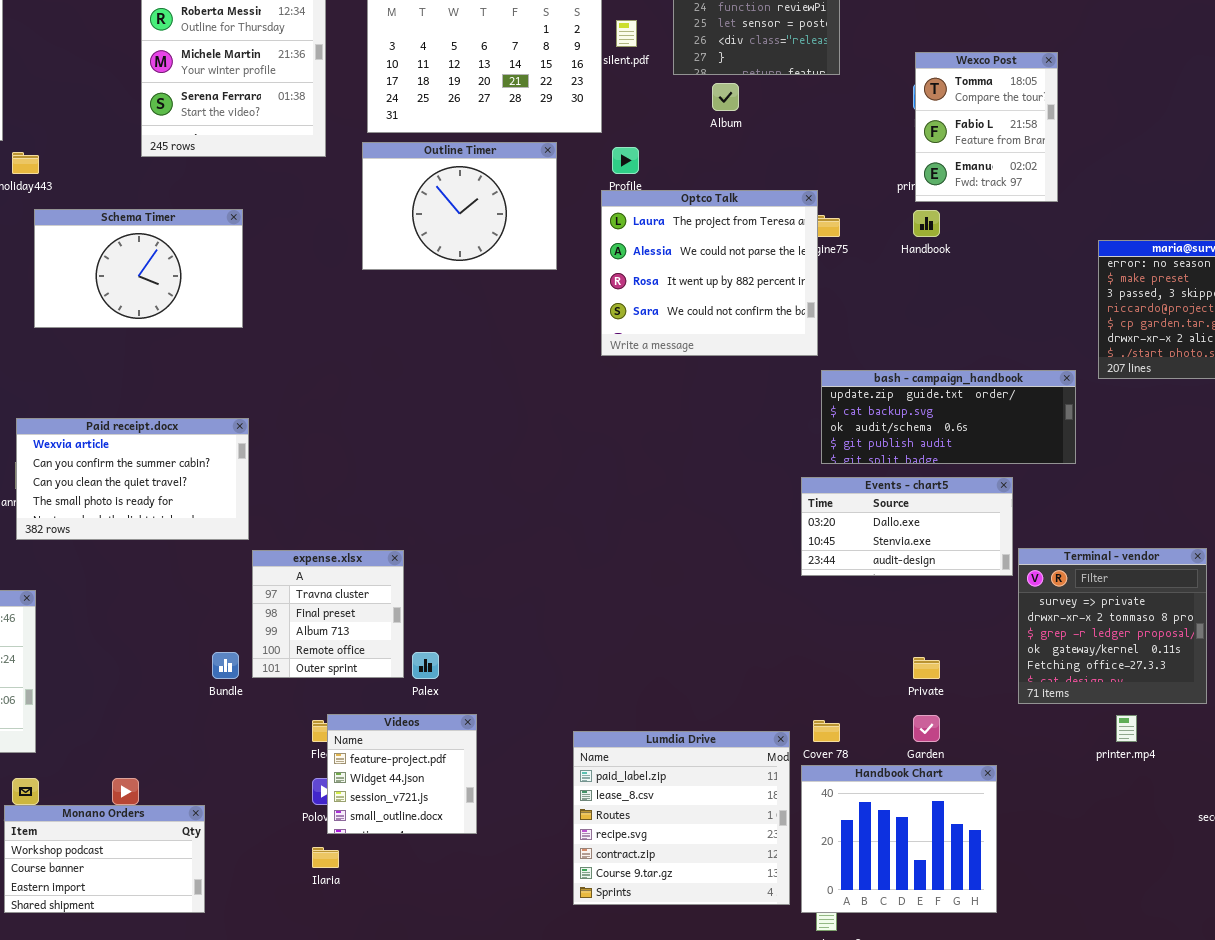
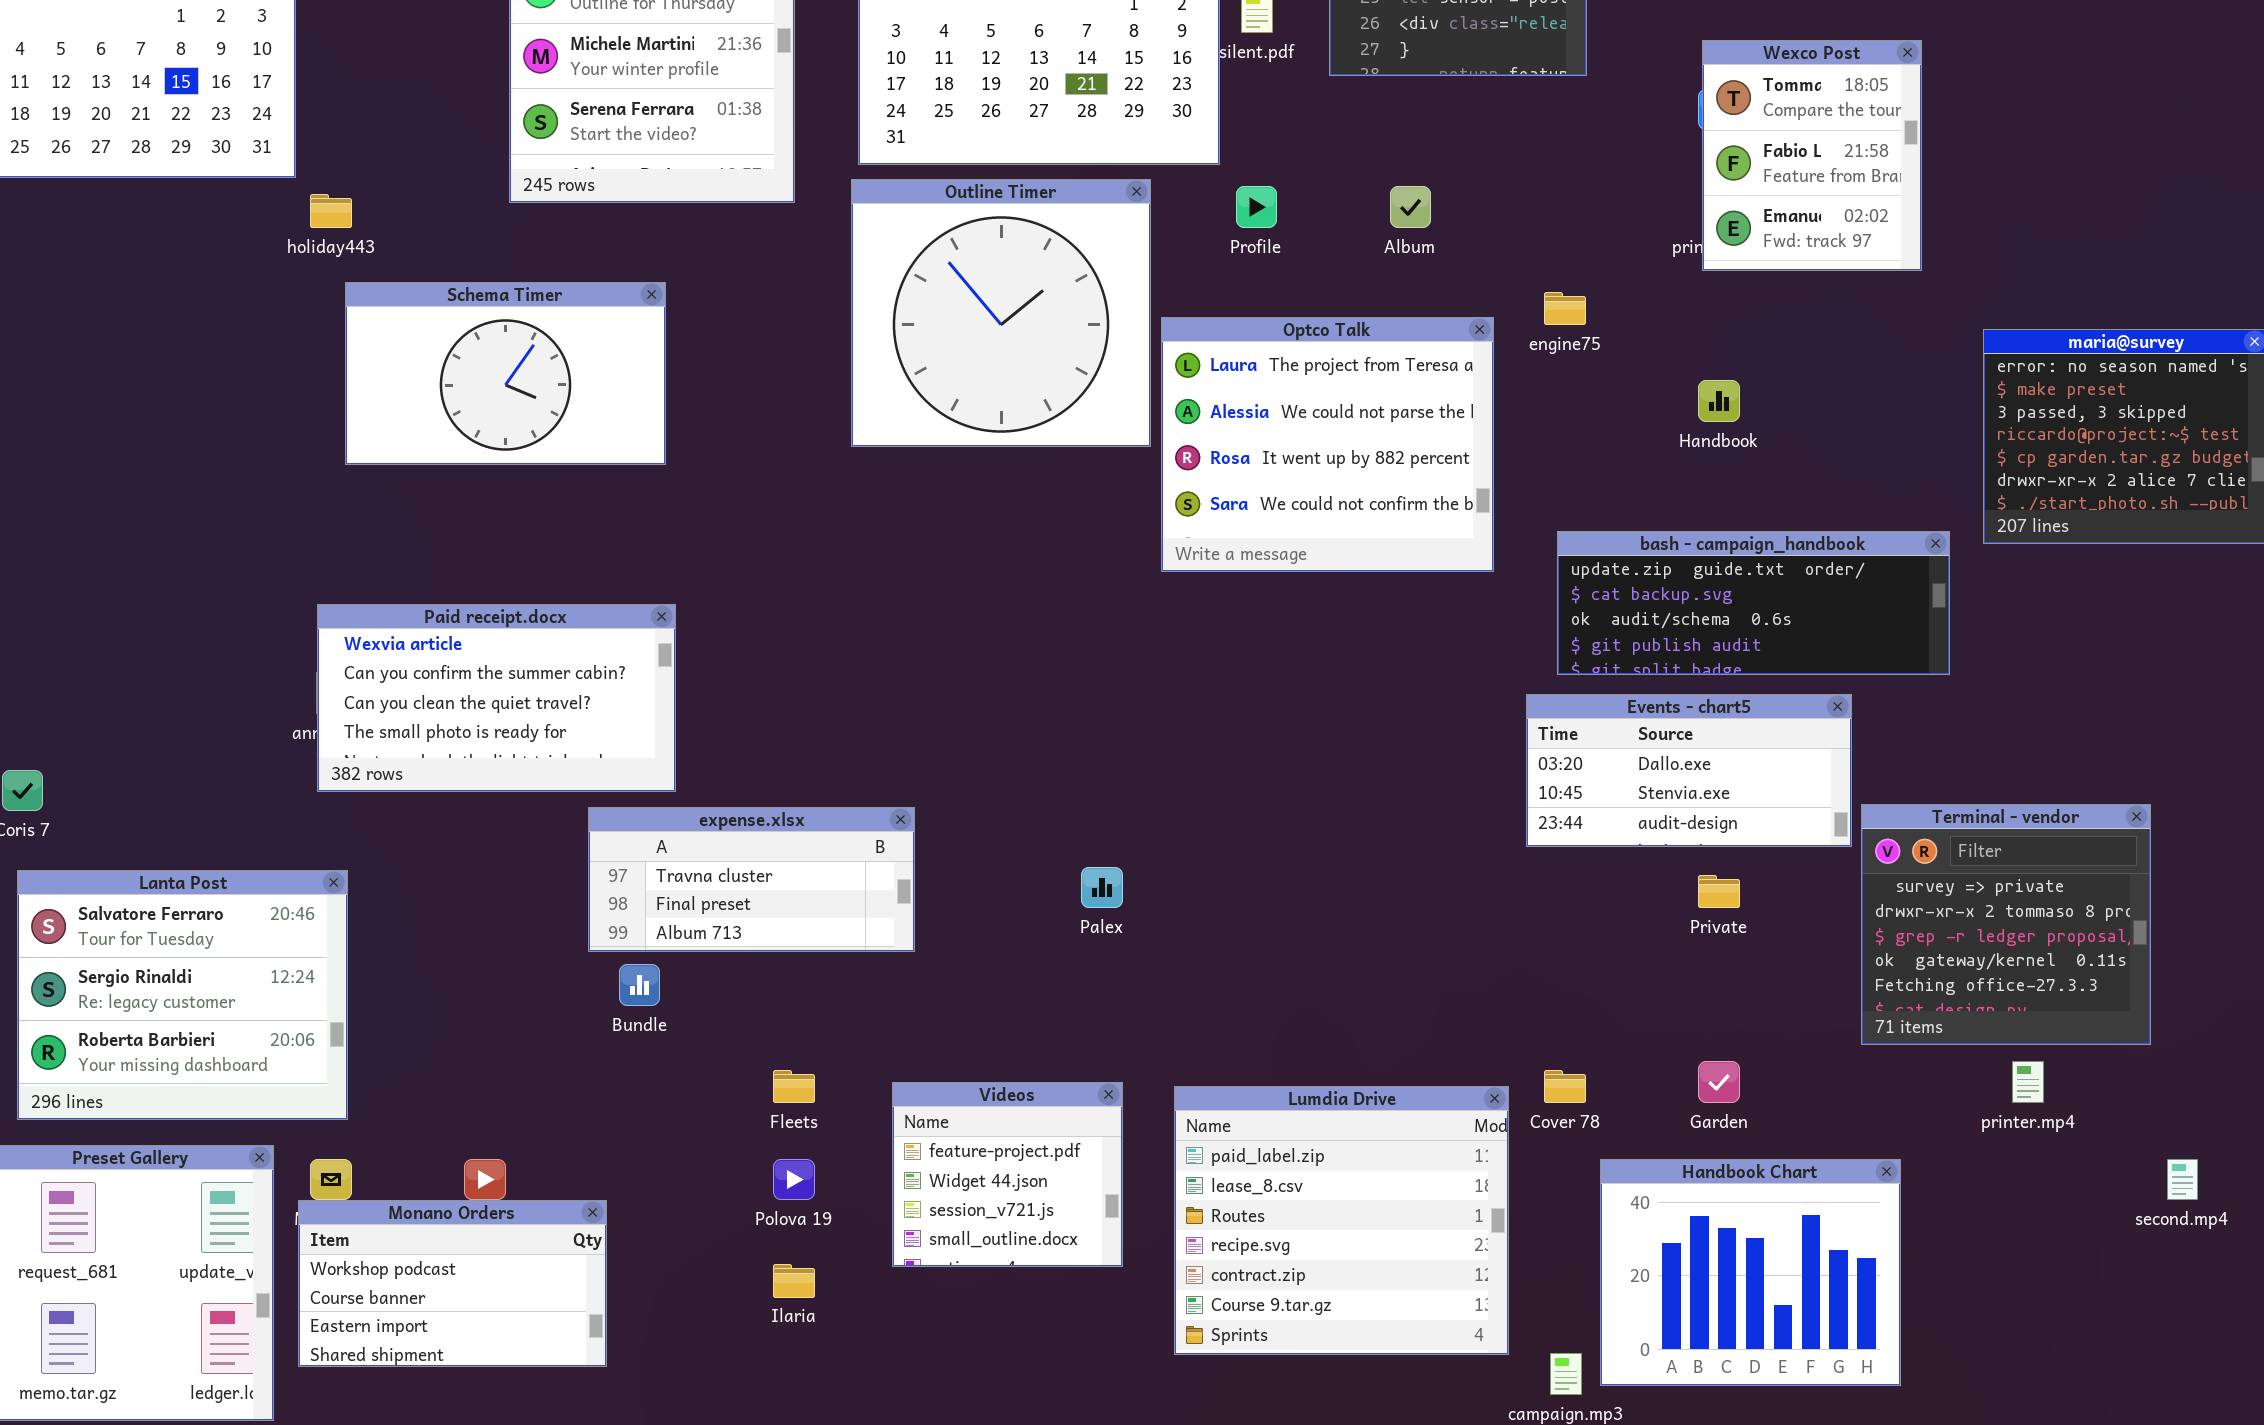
Album: [712,83,739,111] -> [1390,186,1431,228], moved
Outline Timer: [362,142,557,270] -> [851,179,1151,447], resized
Optco Talk: [601,190,818,356] -> [1161,317,1494,572], moved
Handbook: [913,210,940,237] -> [1698,380,1740,422], moved
expense.xlsx: [252,550,404,678] -> [588,807,915,952], resized
Palex: [412,652,439,679] -> [1081,867,1123,908], moved
Private: [913,657,940,679] -> [1698,875,1740,908], moved
Videos: [327,714,477,834] -> [892,1082,1123,1267], moved
Handbook Chart: [801,765,997,913] -> [1600,1159,1901,1386], moved

